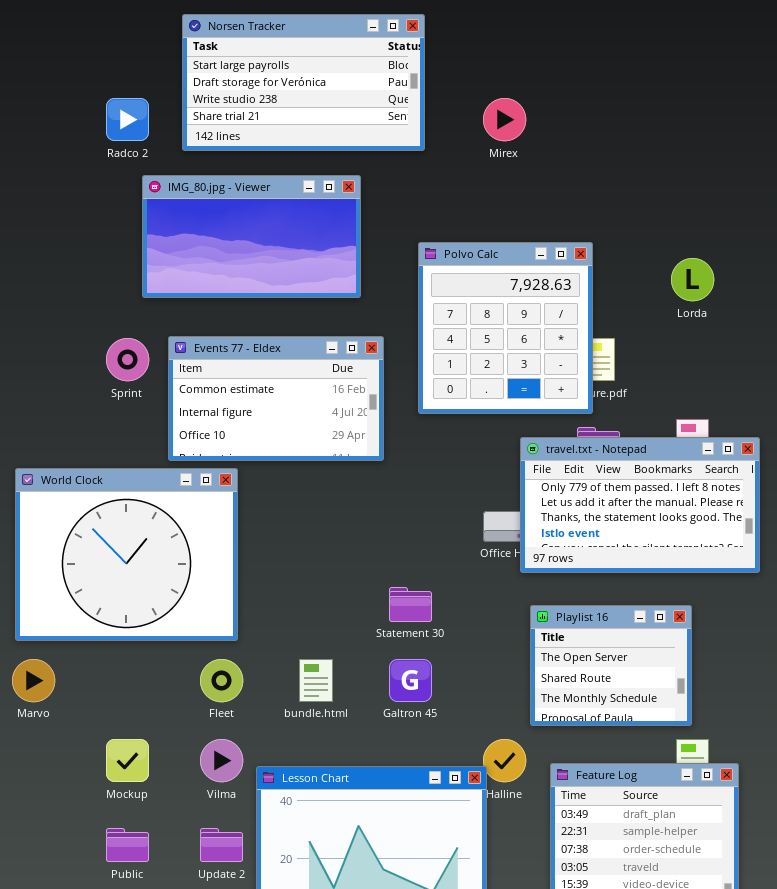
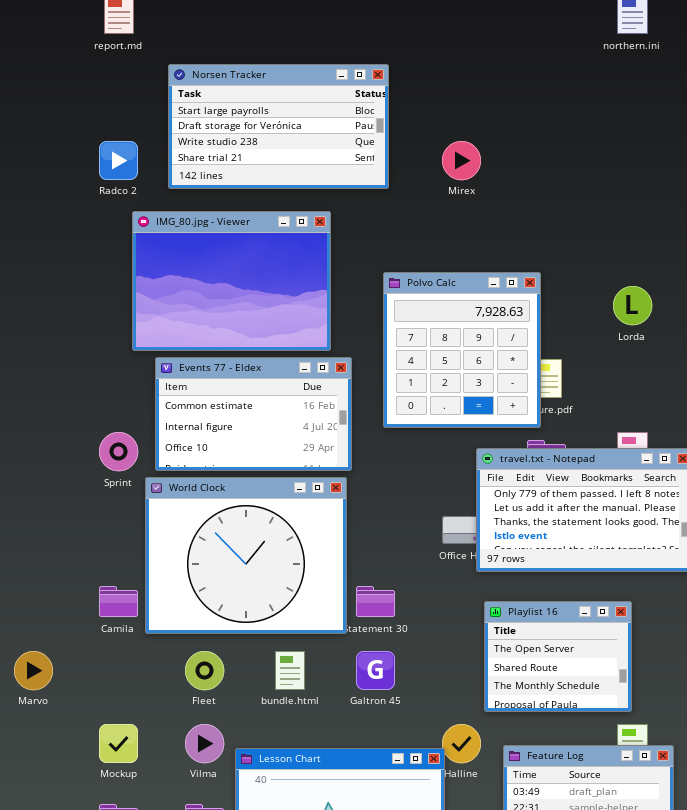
IMG_80.jpg - Viewer: [142,175,361,298] -> [132,211,331,351], resized
Sprint: [106,338,149,381] -> [99,432,138,471], moved
World Clock: [15,468,238,641] -> [145,477,347,634], moved

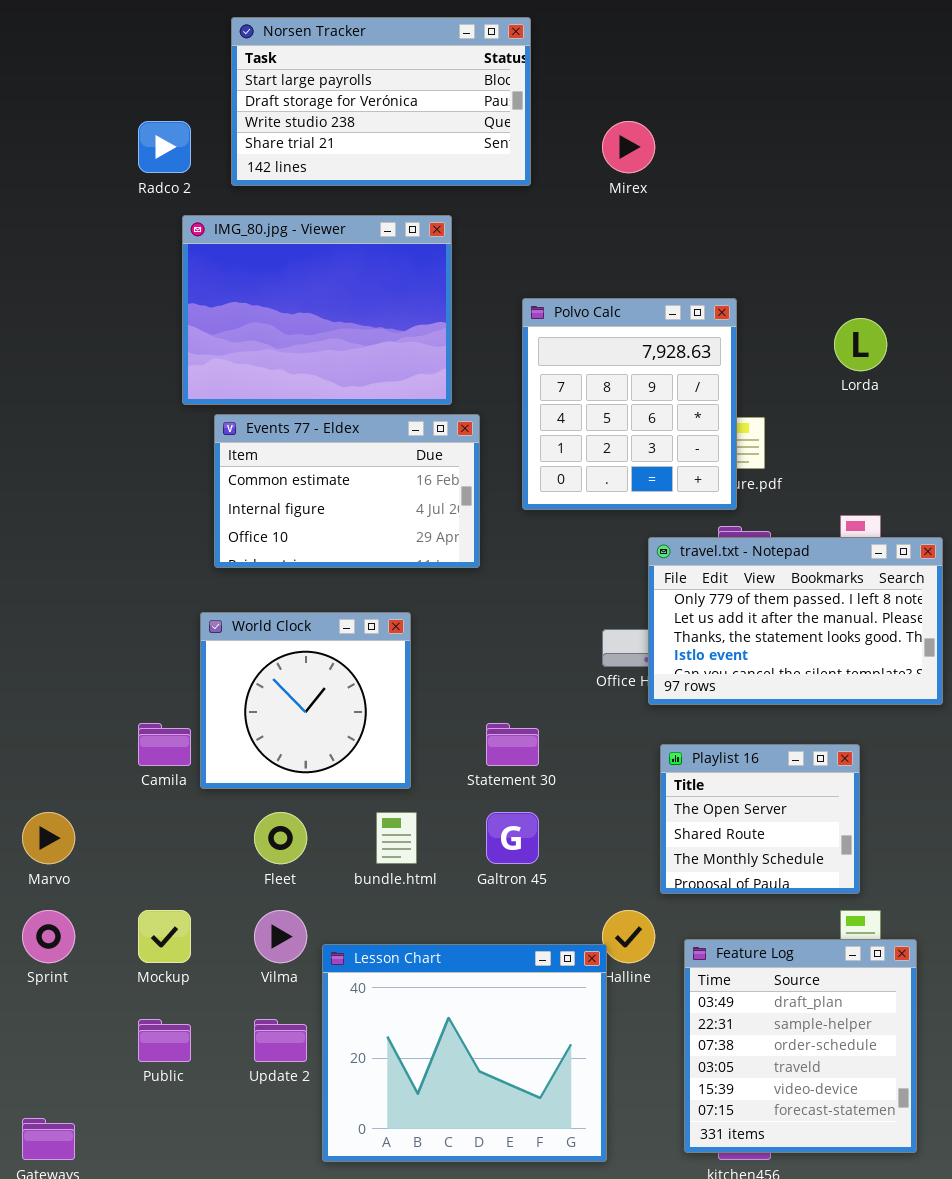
Sprint: [99,432,138,471] -> [22,910,75,963], moved
World Clock: [145,477,347,634] -> [200,612,411,789], resized

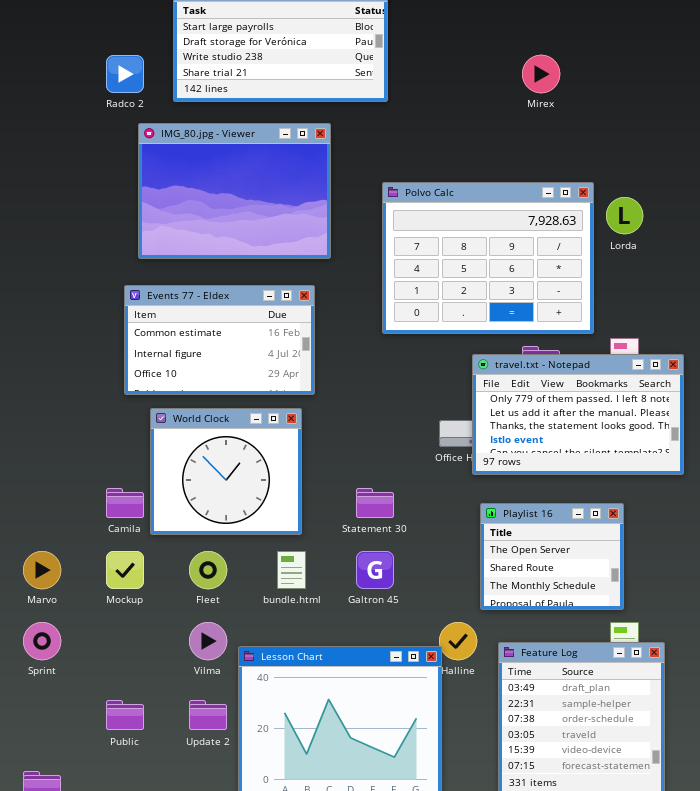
Mirex: [602,121,655,173] -> [522,55,560,93], moved
Polvo Calc: [522,298,737,510] -> [382,182,594,334], resized
Events 77 - Eldex: [214,414,480,568] -> [124,285,315,395], moved
Mockup: [138,910,191,963] -> [106,551,144,589], moved

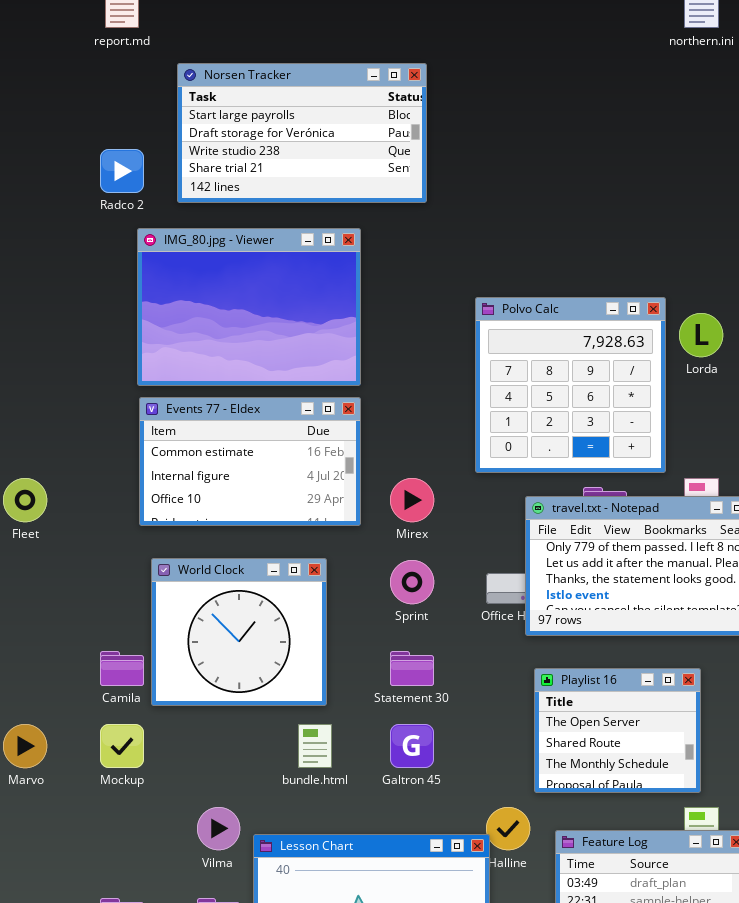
Mirex: [522,55,560,93] -> [390,478,434,522], moved
Polvo Calc: [382,182,594,334] -> [475,297,666,473], resized
Events 77 - Eldex: [124,285,315,395] -> [139,397,361,526], moved
Fleet: [189,551,227,589] -> [3,478,47,522], moved
Sprint: [23,622,61,660] -> [390,560,434,604], moved

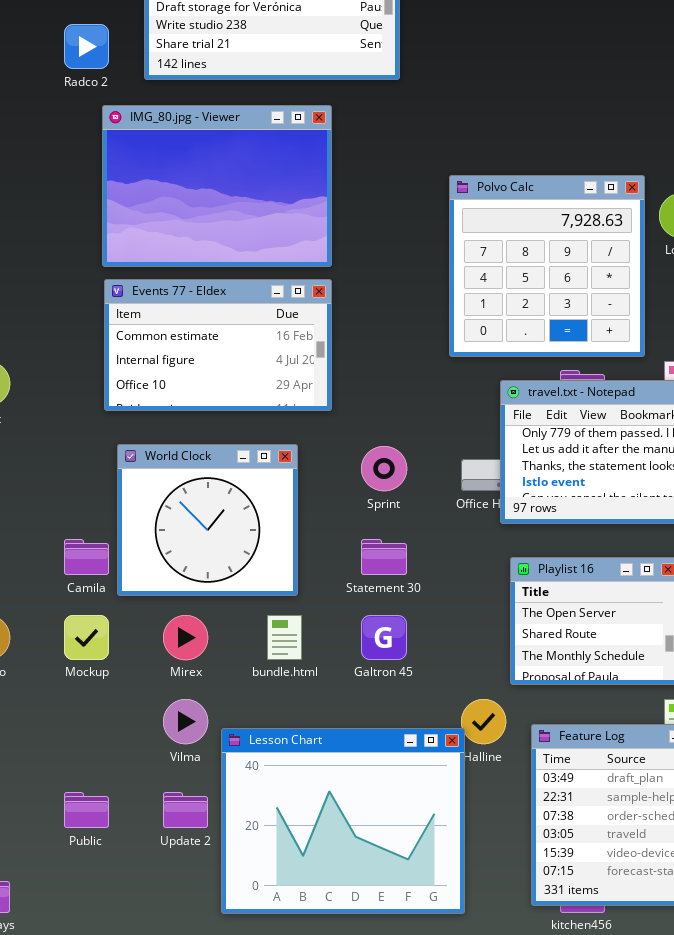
Mirex: [390,478,434,522] -> [163,615,208,660], moved

